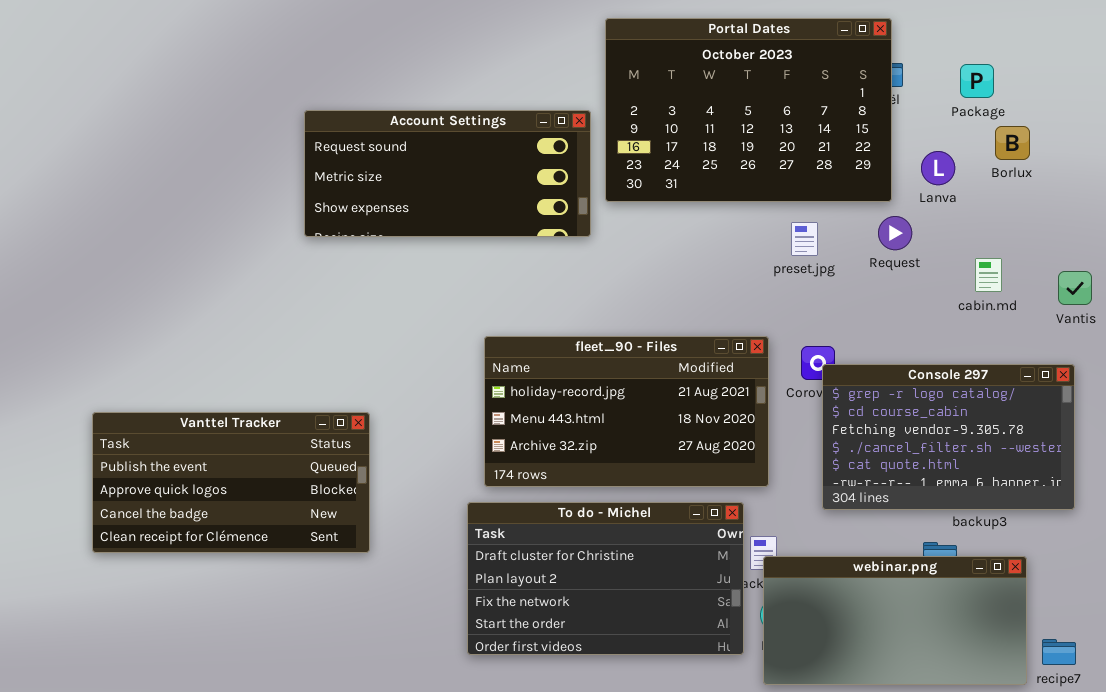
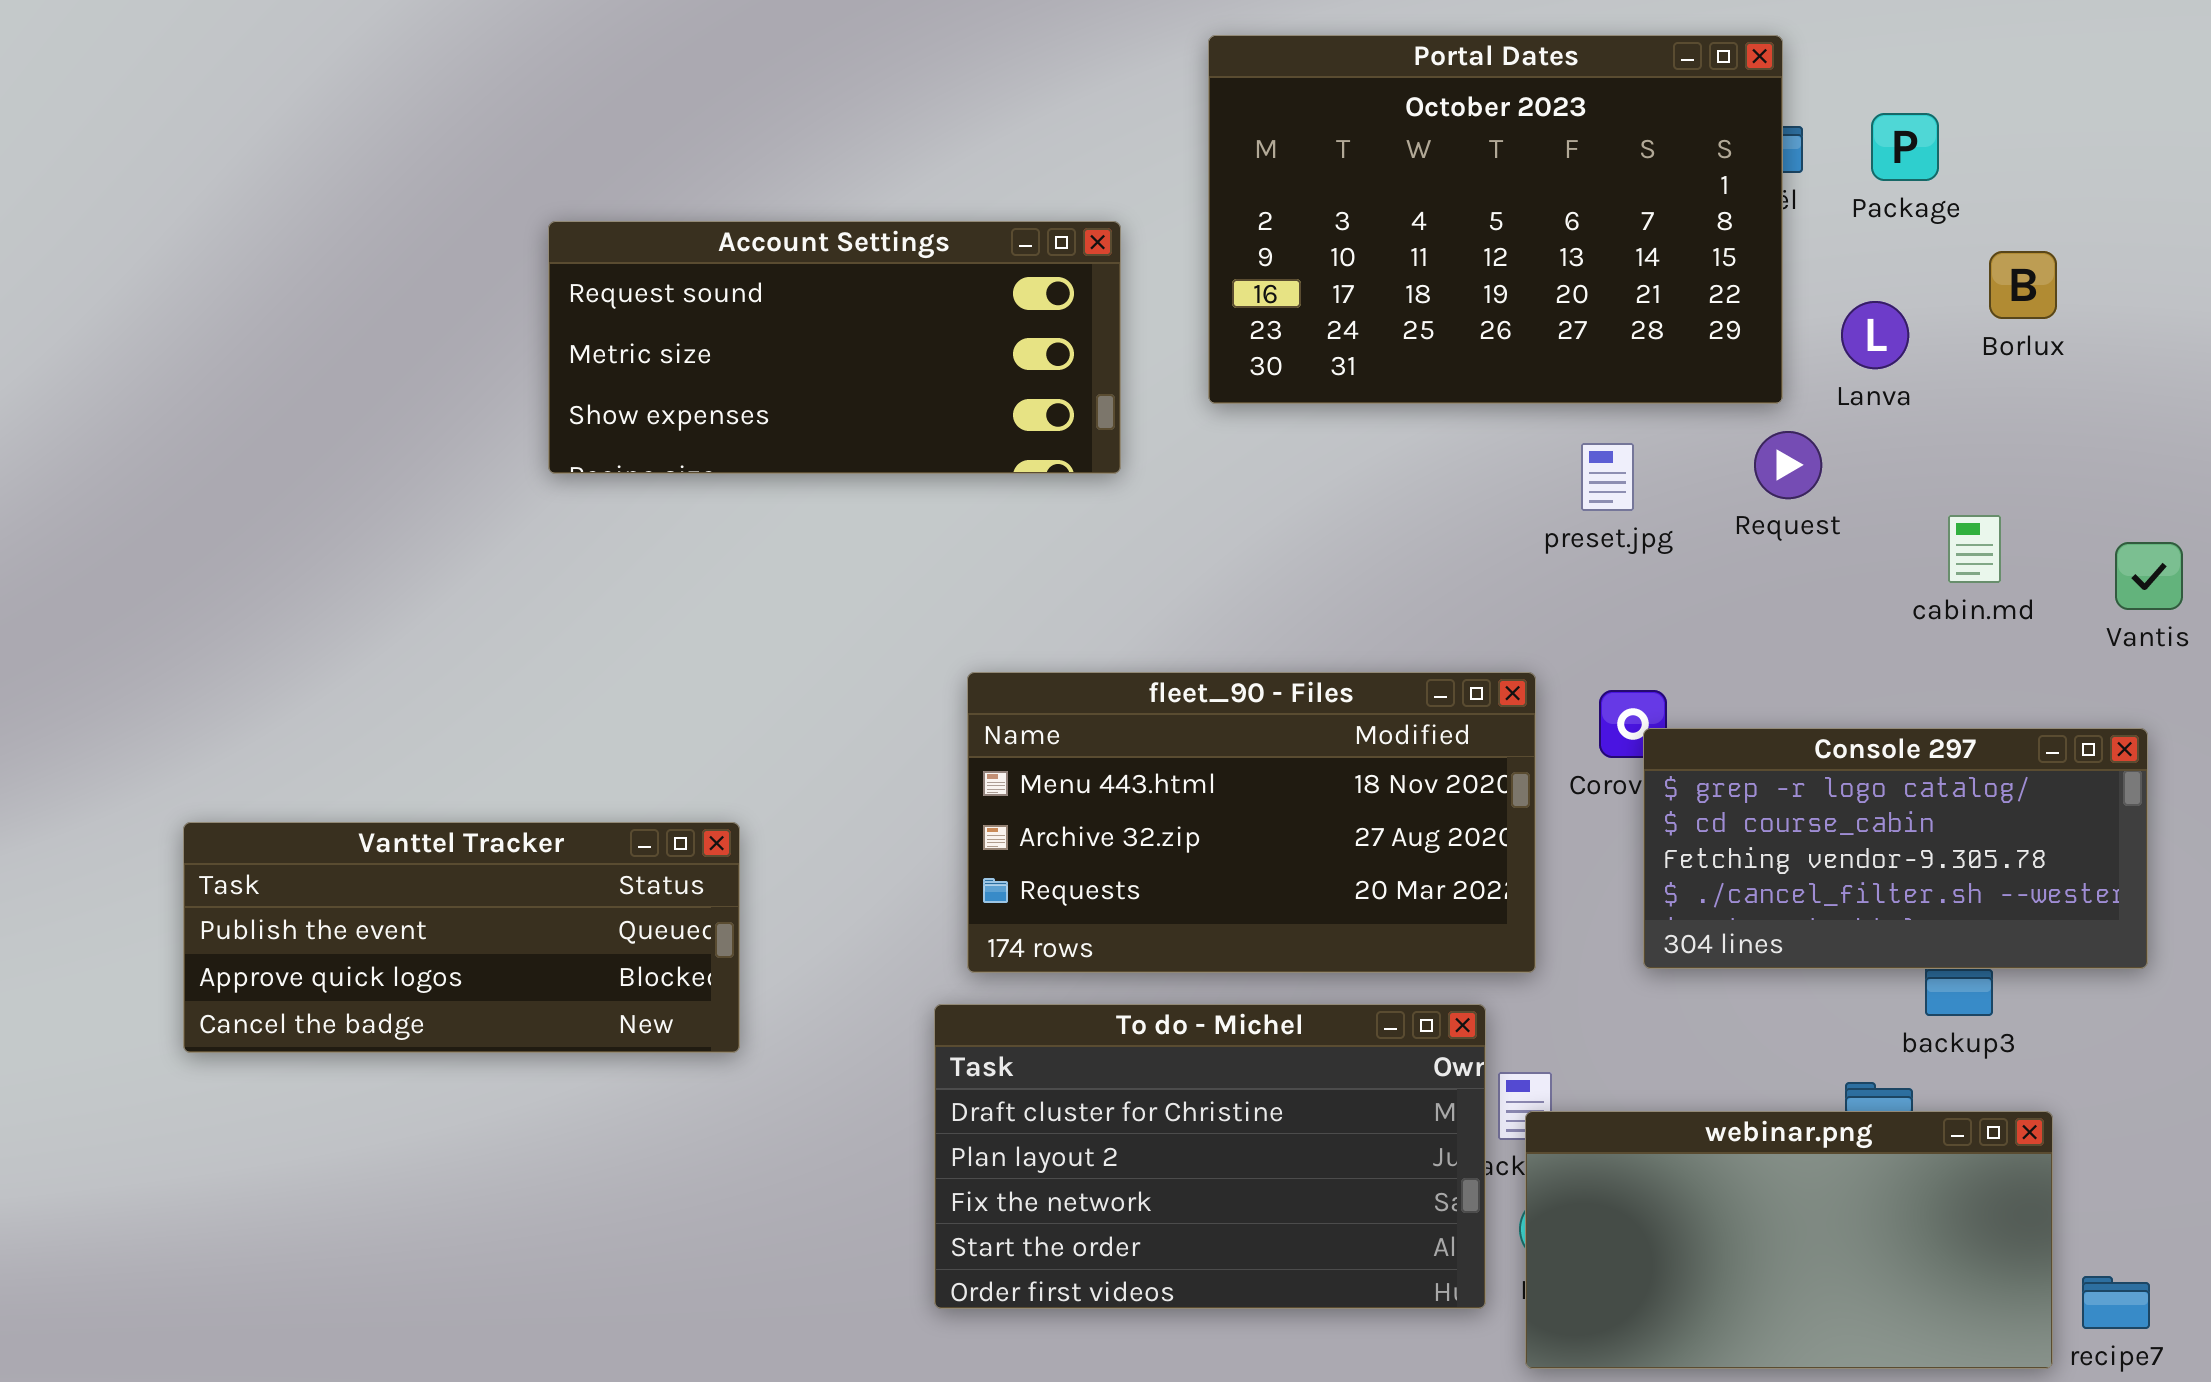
Package: [960,64,994,98] -> [1871,113,1939,181], moved
Account Settings: [304,110,591,237] -> [548,221,1121,474], moved
fleet_90 - Files: [484,336,769,487] -> [967,672,1536,973], scrolled down 1 row
Console 297: [822,364,1075,510] -> [1643,728,2148,969], resized
Vanttel Tracker: [92,412,370,553] -> [183,822,740,1053], resized

